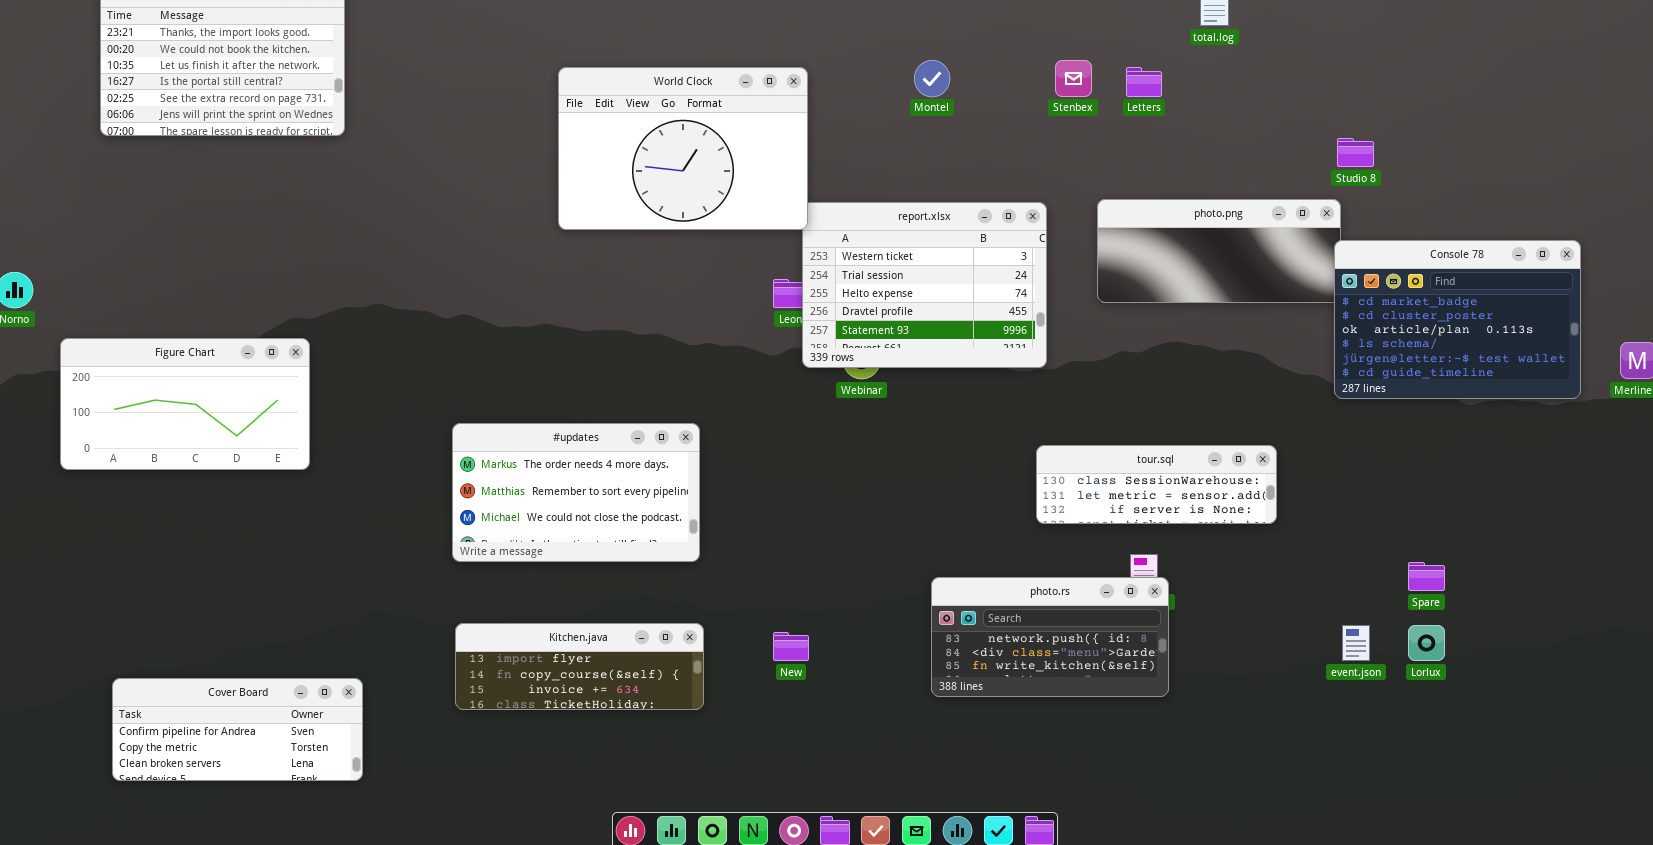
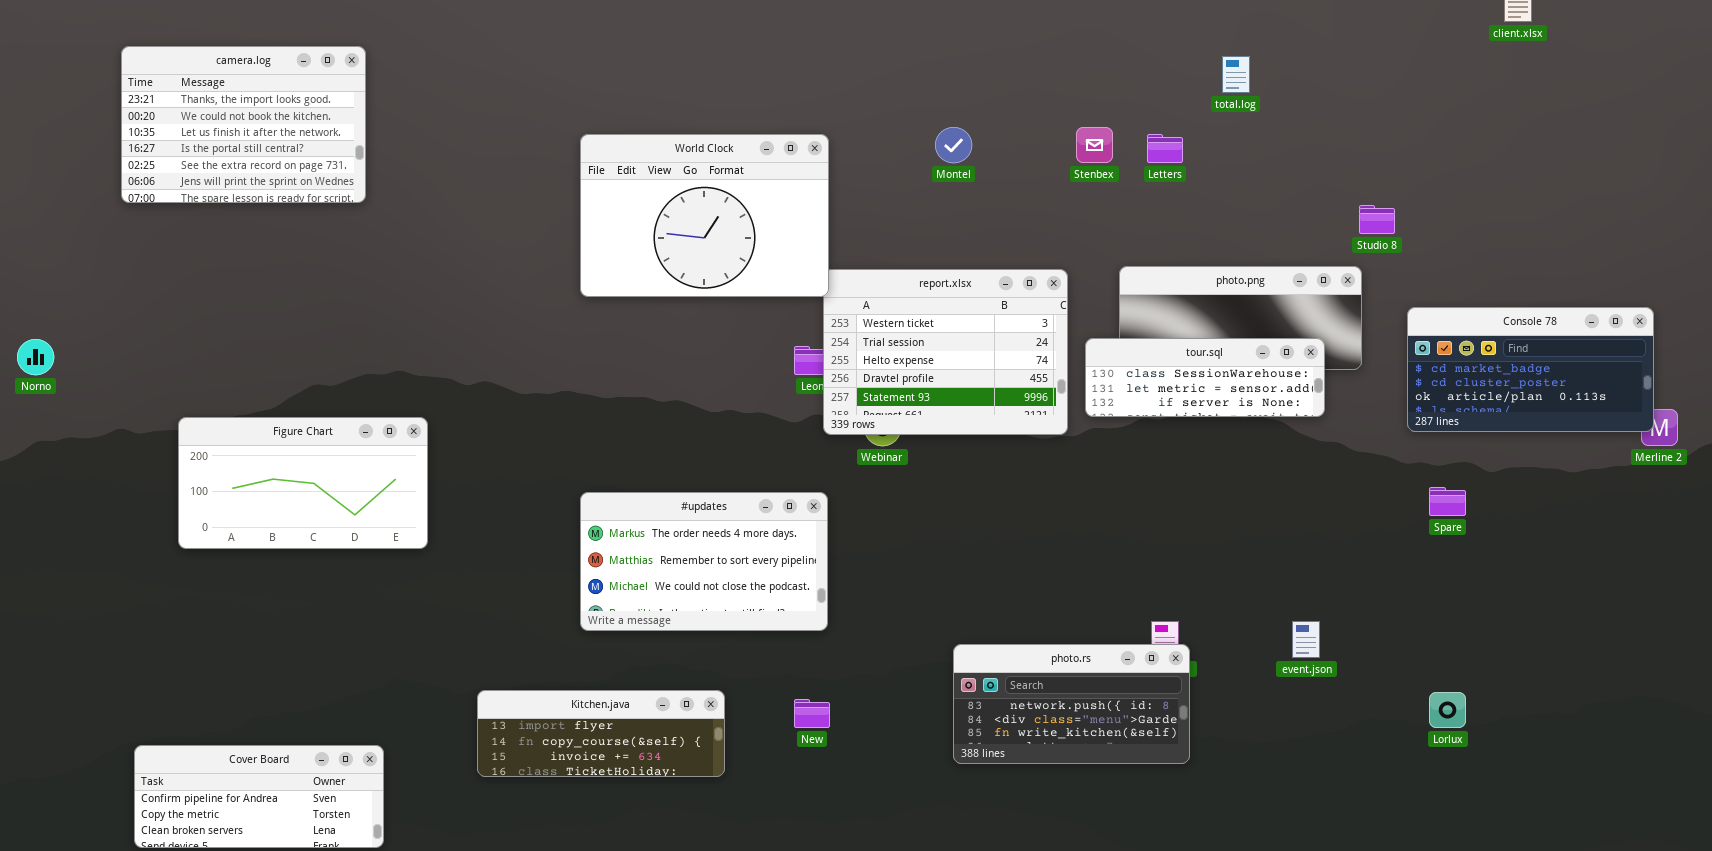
Console 78: [1334,240,1581,399] -> [1407,307,1654,432], moved, resized
Figure Chart: [60,338,310,470] -> [178,417,428,549], moved
#updates: [452,423,700,562] -> [580,492,828,631], moved
tour.sql: [1036,445,1277,524] -> [1085,338,1325,417], moved
Spare: [1408,562,1445,591] -> [1429,487,1466,516], moved
event.json: [1342,625,1370,661] -> [1292,621,1320,658], moved

